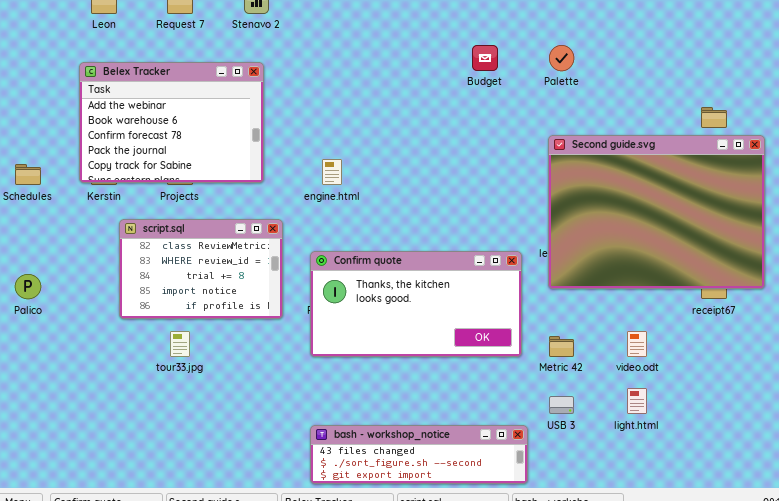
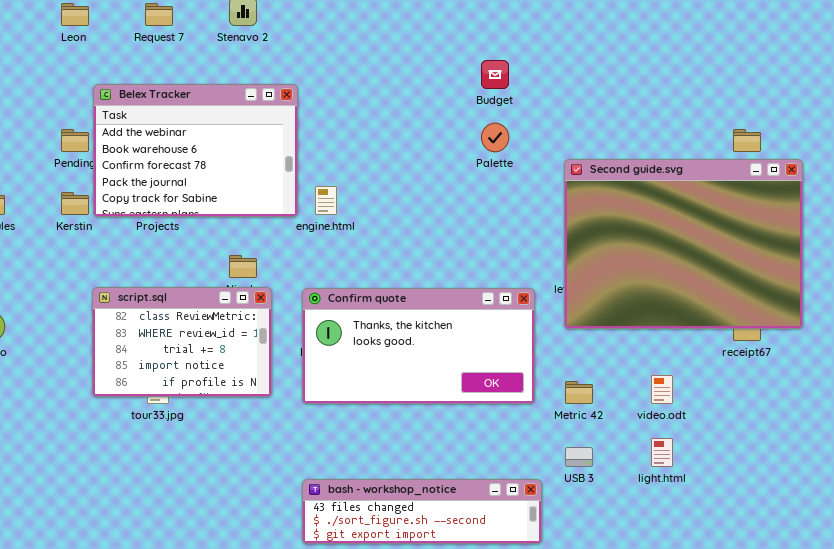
Palette: [549,45,574,71] -> [481,123,509,152], moved
Belex Tracker: [79,62,264,183] -> [93,84,298,217], moved
script.sql: [119,219,283,319] -> [92,287,272,397], moved

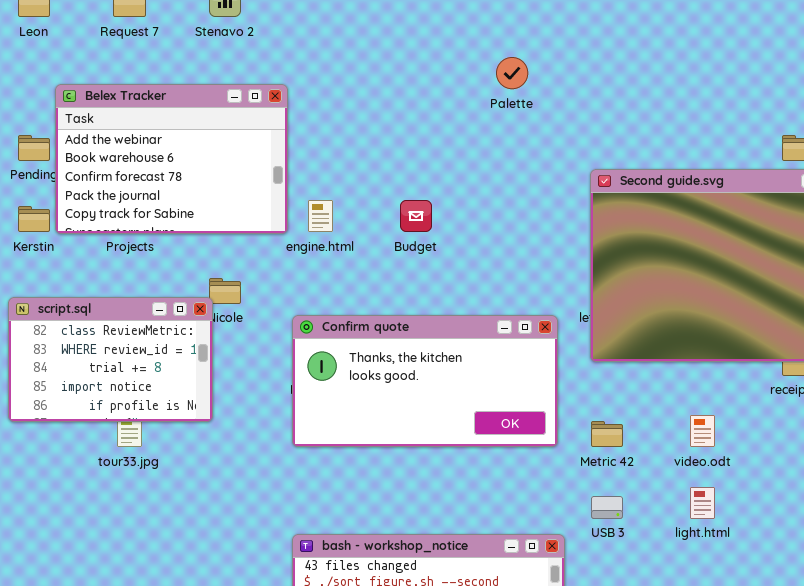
Budget: [481,60,509,89] -> [400,200,432,232], moved
Palette: [481,123,509,152] -> [496,57,528,89], moved
script.sql: [92,287,272,397] -> [8,297,213,422], moved

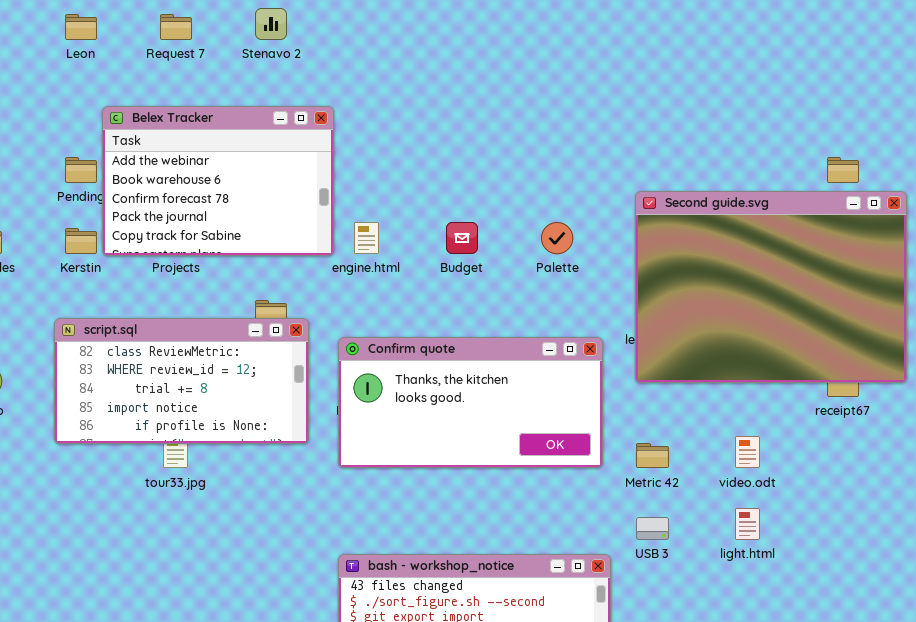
Palette: [496,57,528,89] -> [541,222,573,254], moved
script.sql: [8,297,213,422] -> [54,318,309,444], resized

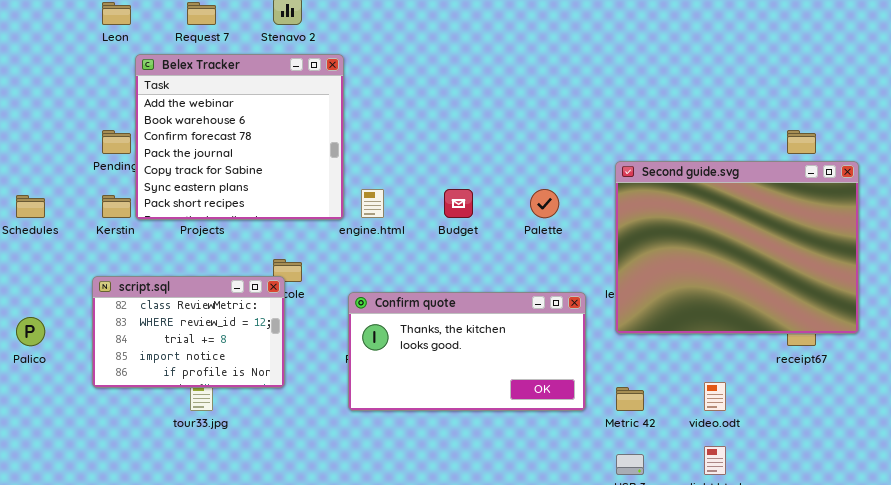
Belex Tracker: [102,106,334,256] -> [135,54,344,220], resized
script.sql: [54,318,309,444] -> [92,276,285,388], resized

